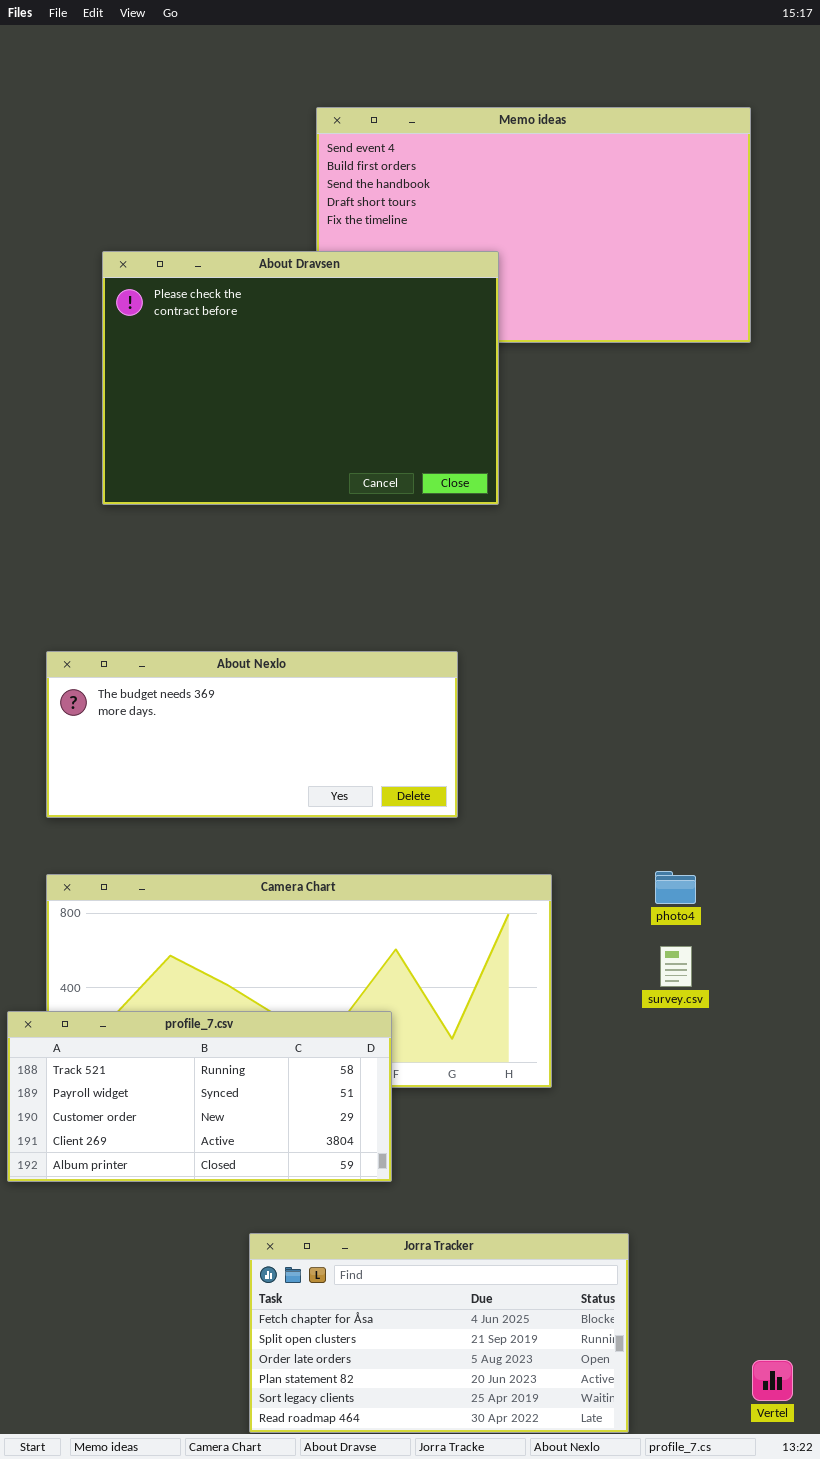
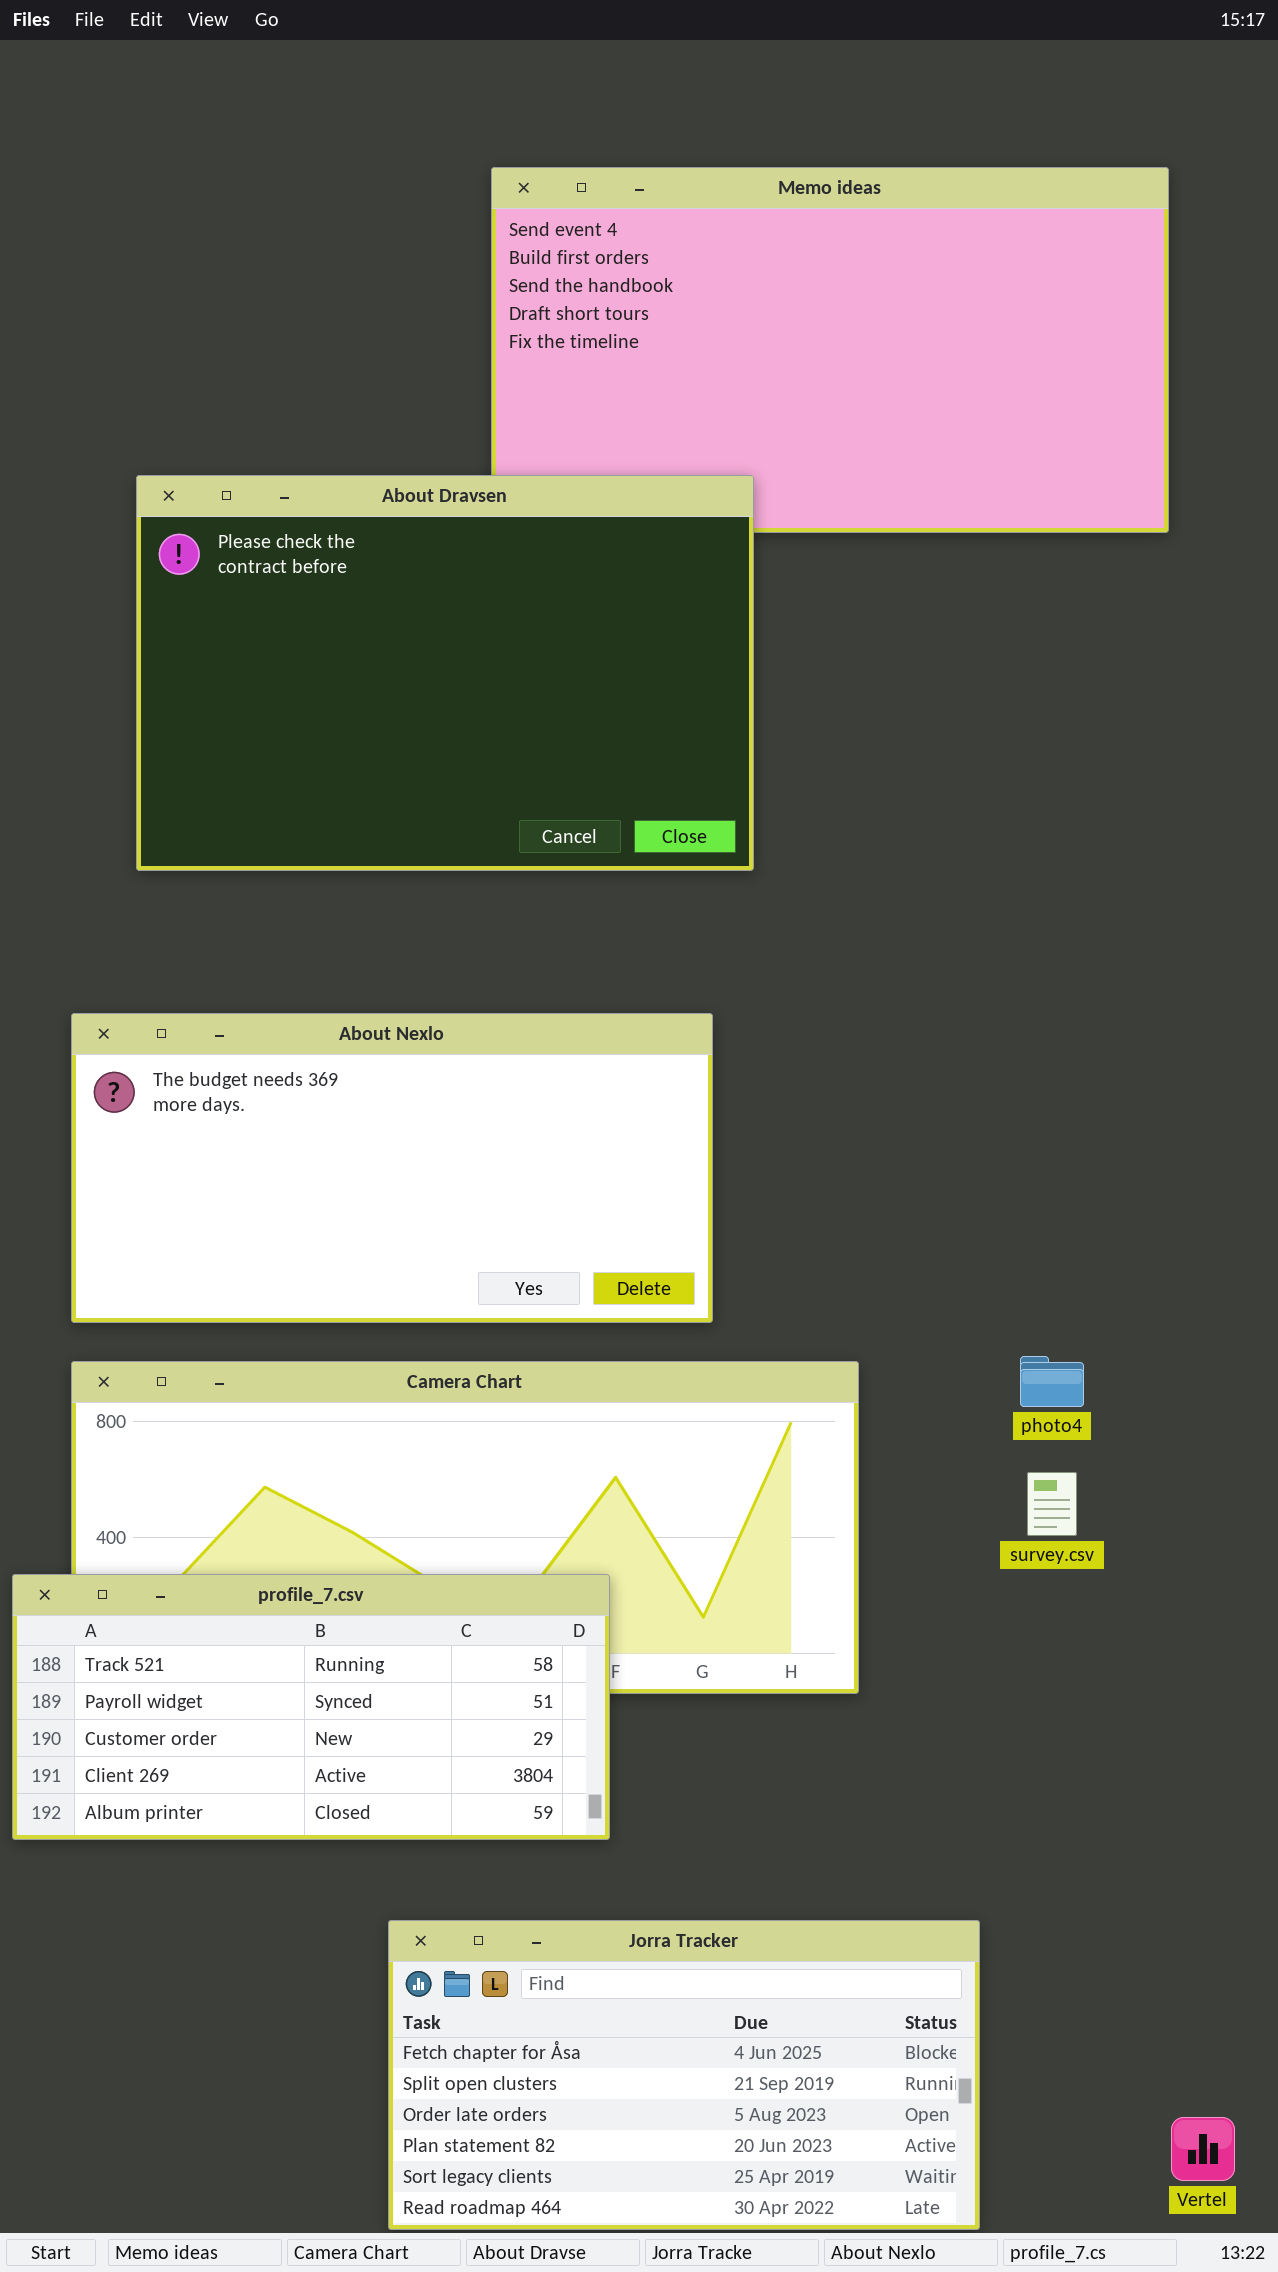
About Dravsen: [102,251,499,505] -> [136,475,754,871], moved
About Nexlo: [46,651,458,818] -> [71,1013,713,1323], resized

